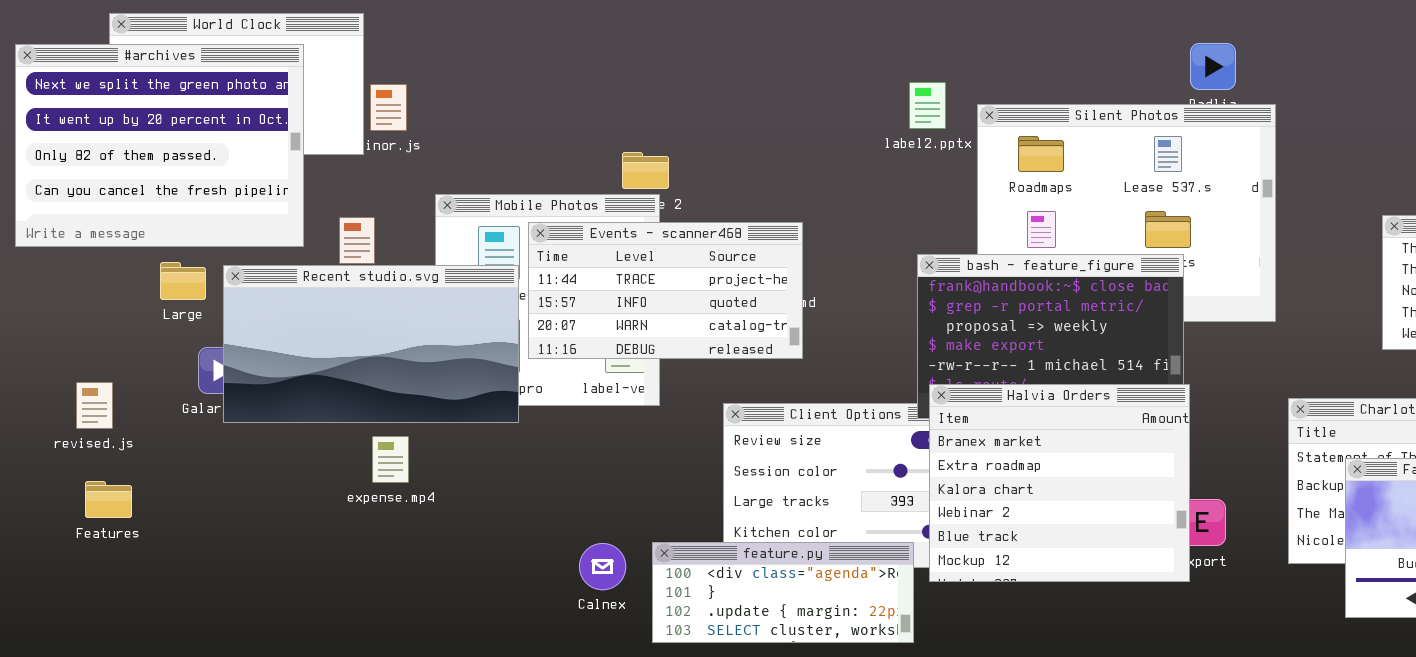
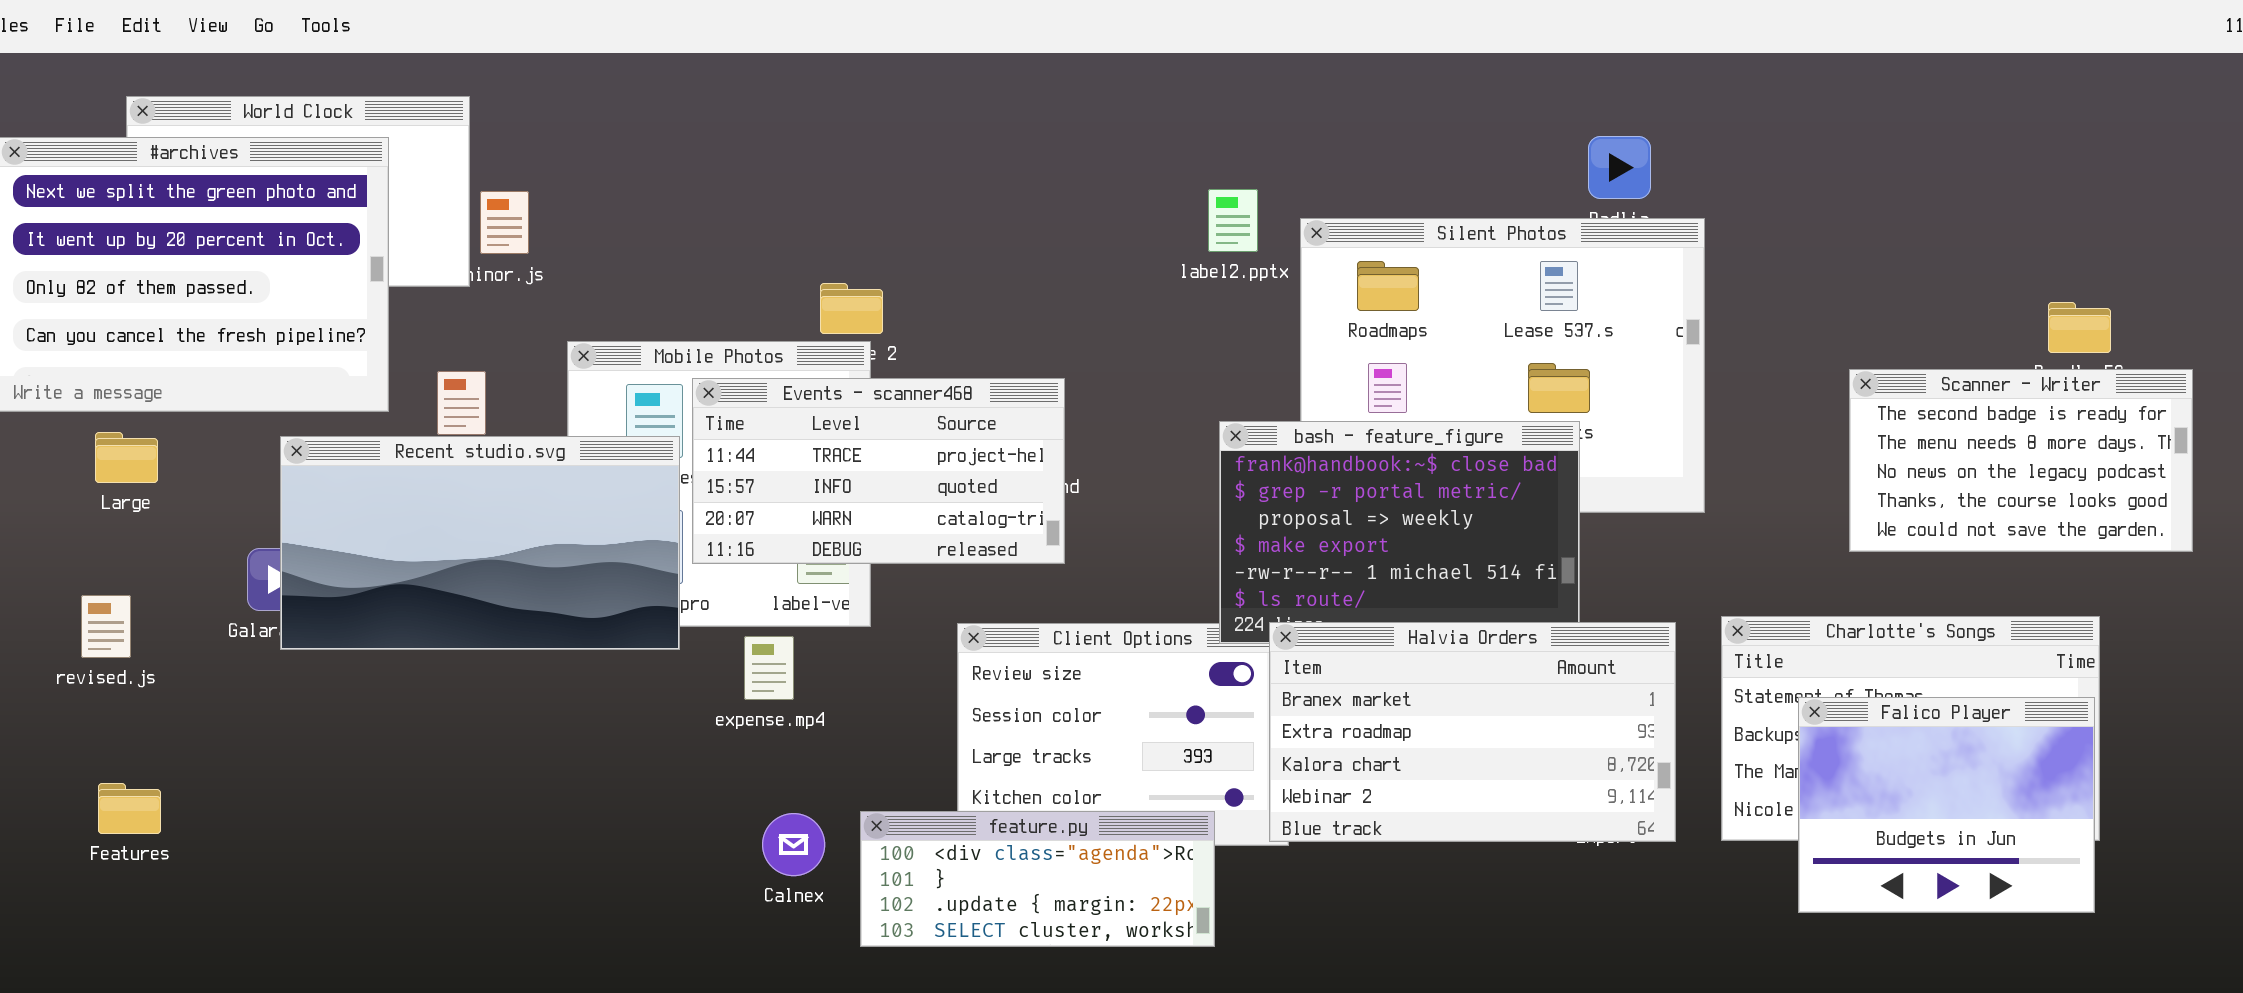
Large: [160,262,206,300] -> [95,432,158,483], moved
Halvia Orders: [929,384,1190,582] -> [1269,622,1676,842], moved, resized
expense.mp4: [372,436,409,483] -> [744,636,794,700], moved
Features: [85,481,132,518] -> [98,783,161,834], moved

